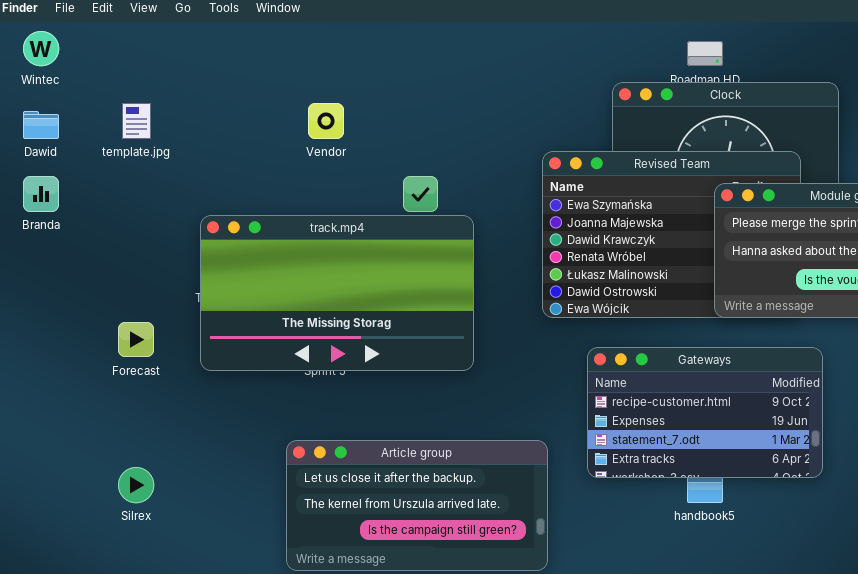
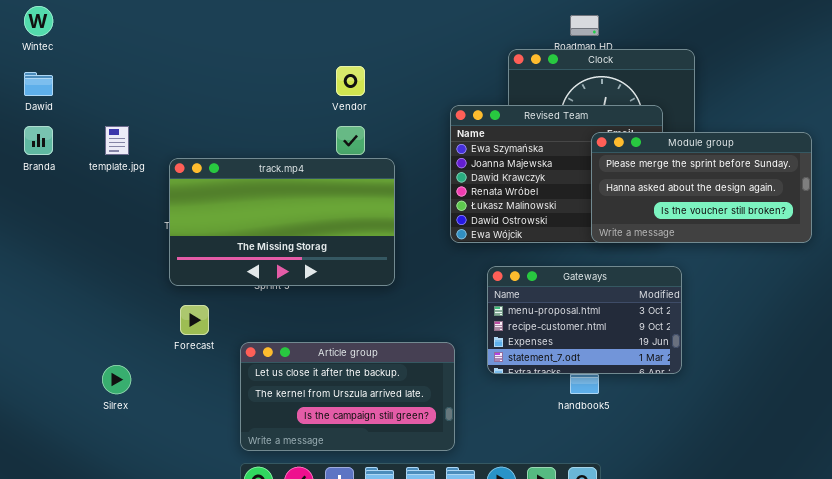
template.jpg: [122,103,151,139] -> [105,126,129,155], moved
Vendor: [308,103,344,139] -> [336,66,365,96], moved
Forecast: [118,322,154,357] -> [180,305,209,335], moved
Gateways: [587,347,823,478] -> [487,266,682,374], scrolled up 1 row

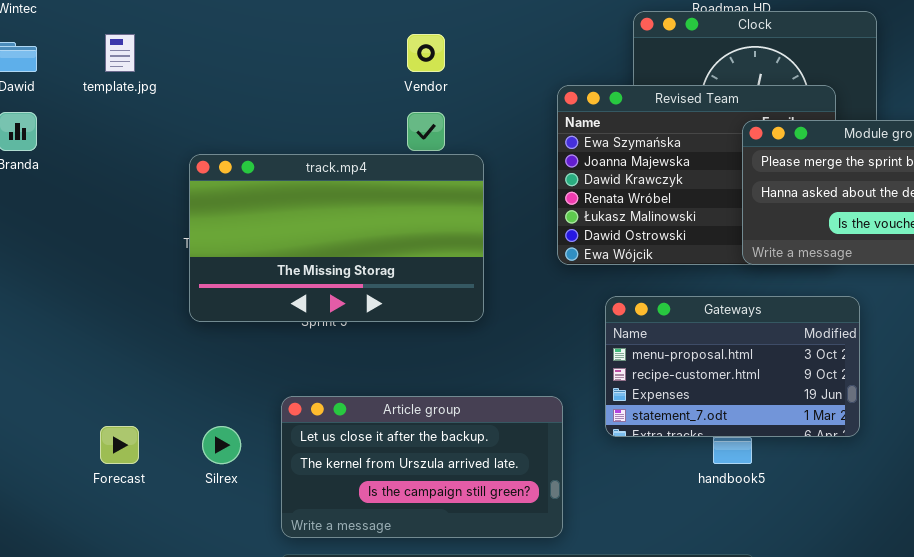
template.jpg: [105,126,129,155] -> [105,34,135,72], moved
Forecast: [180,305,209,335] -> [100,426,139,464], moved
Silrex: [102,365,131,394] -> [202,426,241,464], moved

